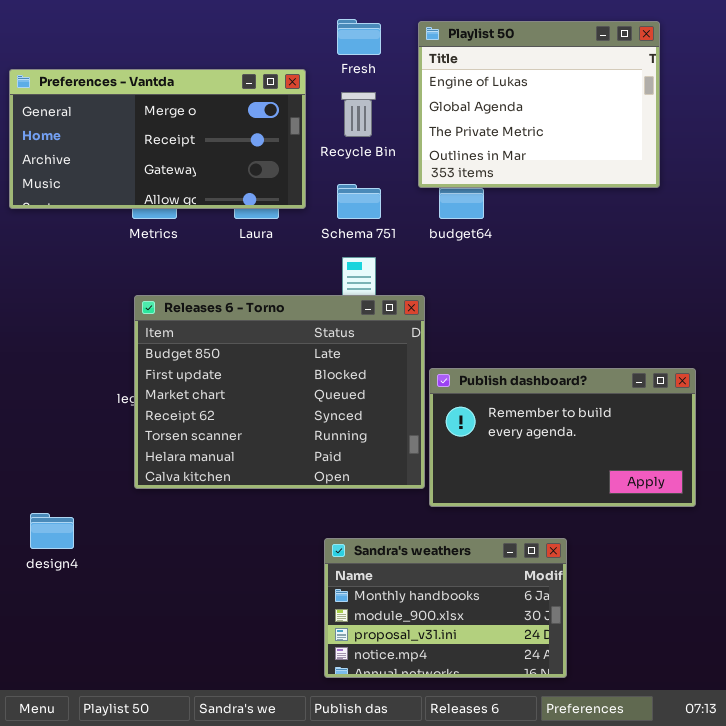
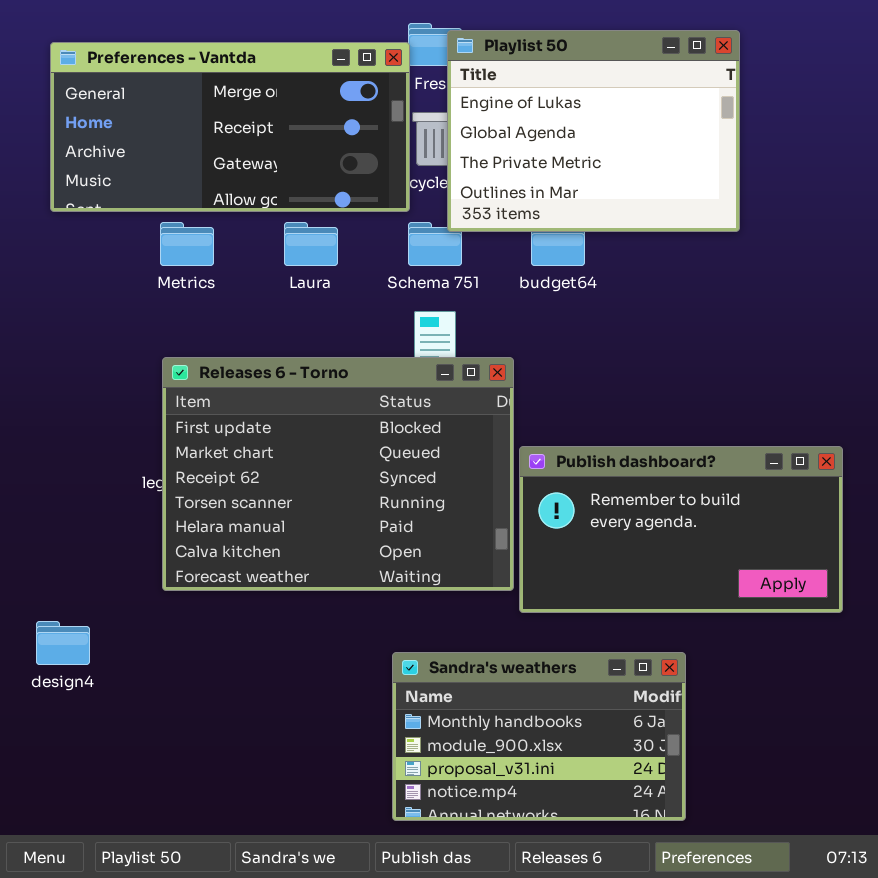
Playlist 50: [418,21,660,188] -> [447,30,740,232], moved
Preferences - Vantda: [9,69,306,209] -> [50,42,410,212], moved
Releases 6 - Torno: [134,295,425,489] -> [162,357,514,591], scrolled down 1 row

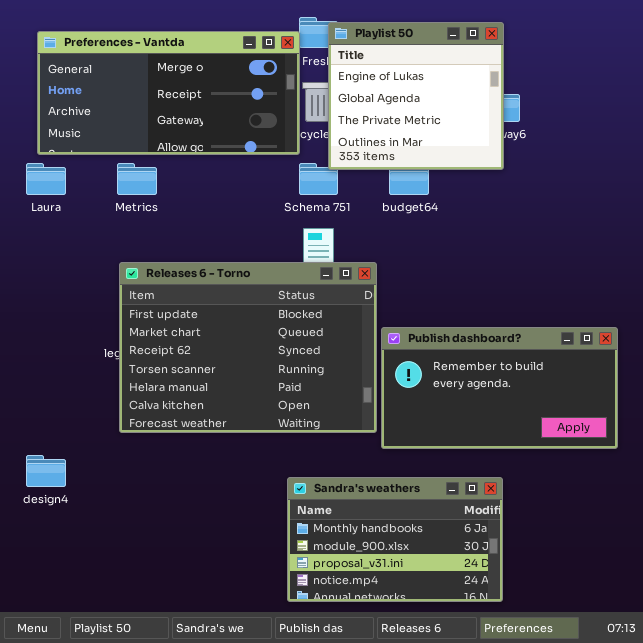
Playlist 50: [447,30,740,232] -> [328,22,504,170], resized
Laura: [284,222,338,266] -> [26,163,66,195], moved

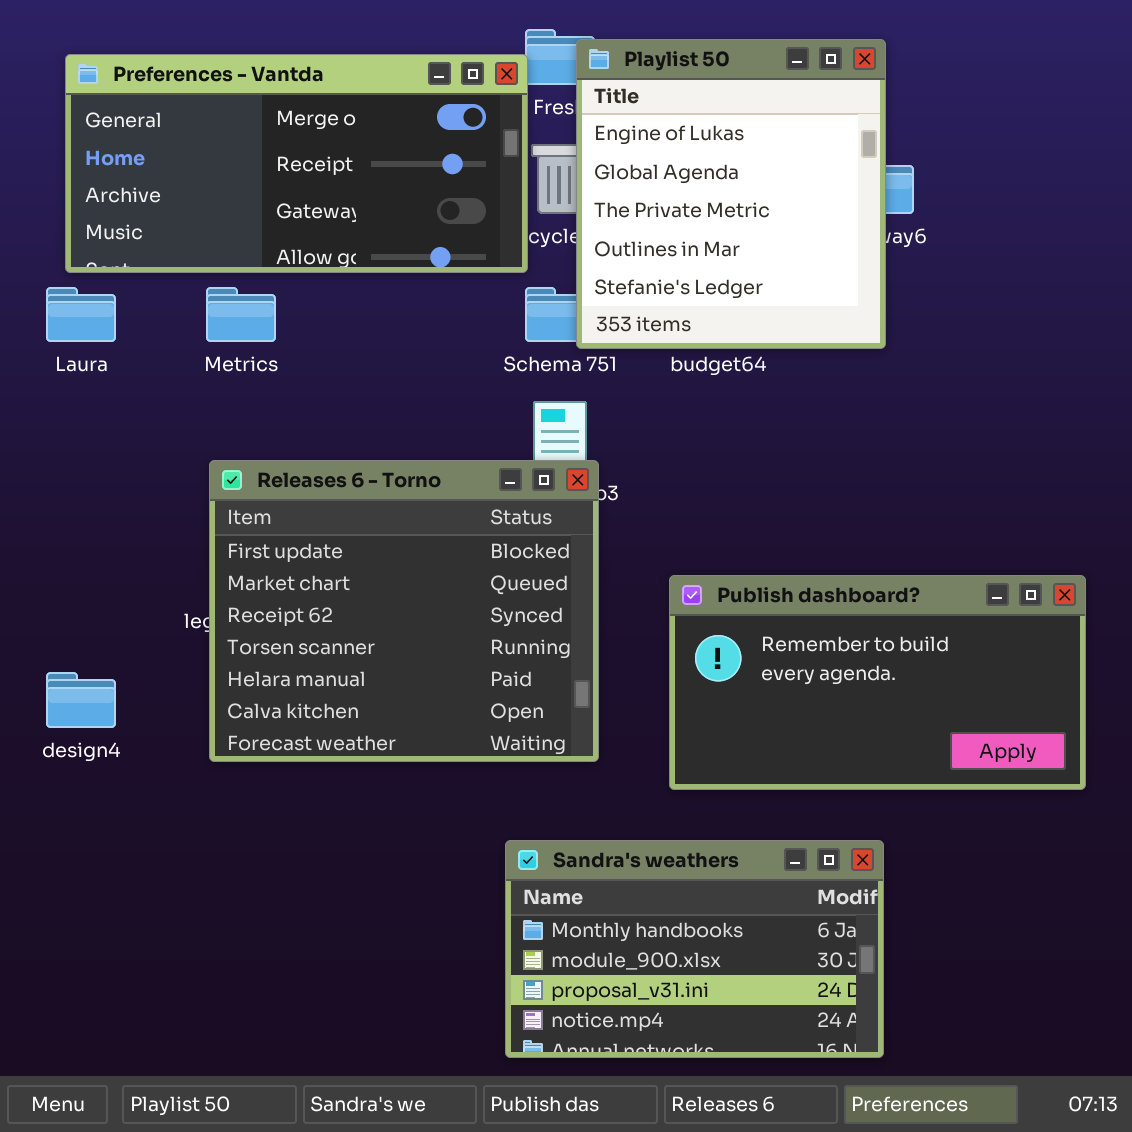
Playlist 50: [328,22,504,170] -> [576,39,886,349], resized
Releases 6 - Torno: [119,262,377,433] -> [209,460,599,762], resized
design4: [26,455,66,487] -> [46,672,116,728], moved

